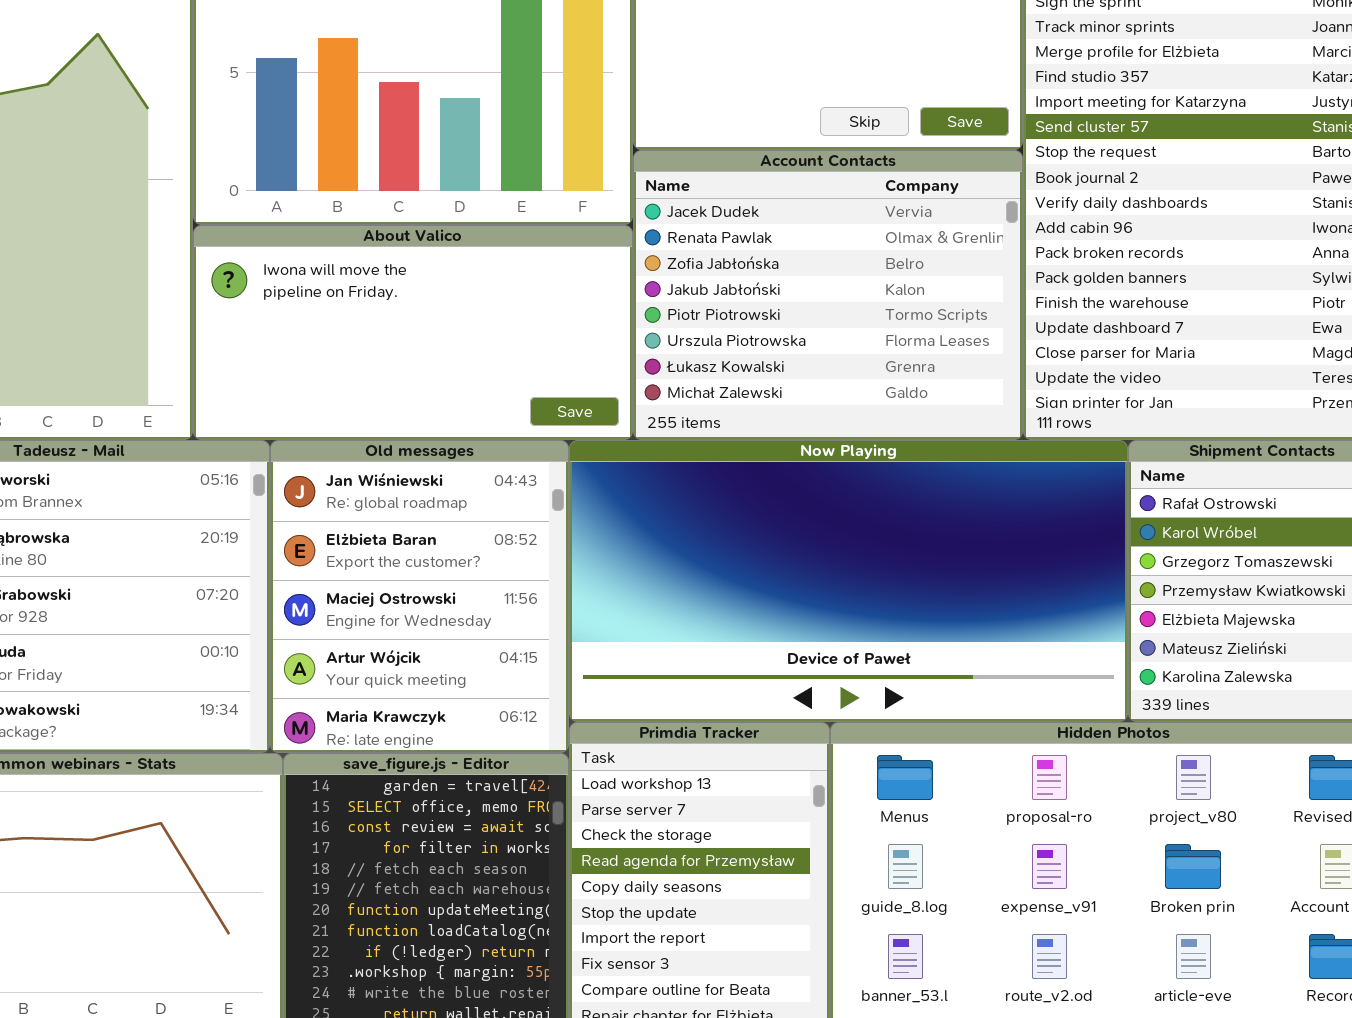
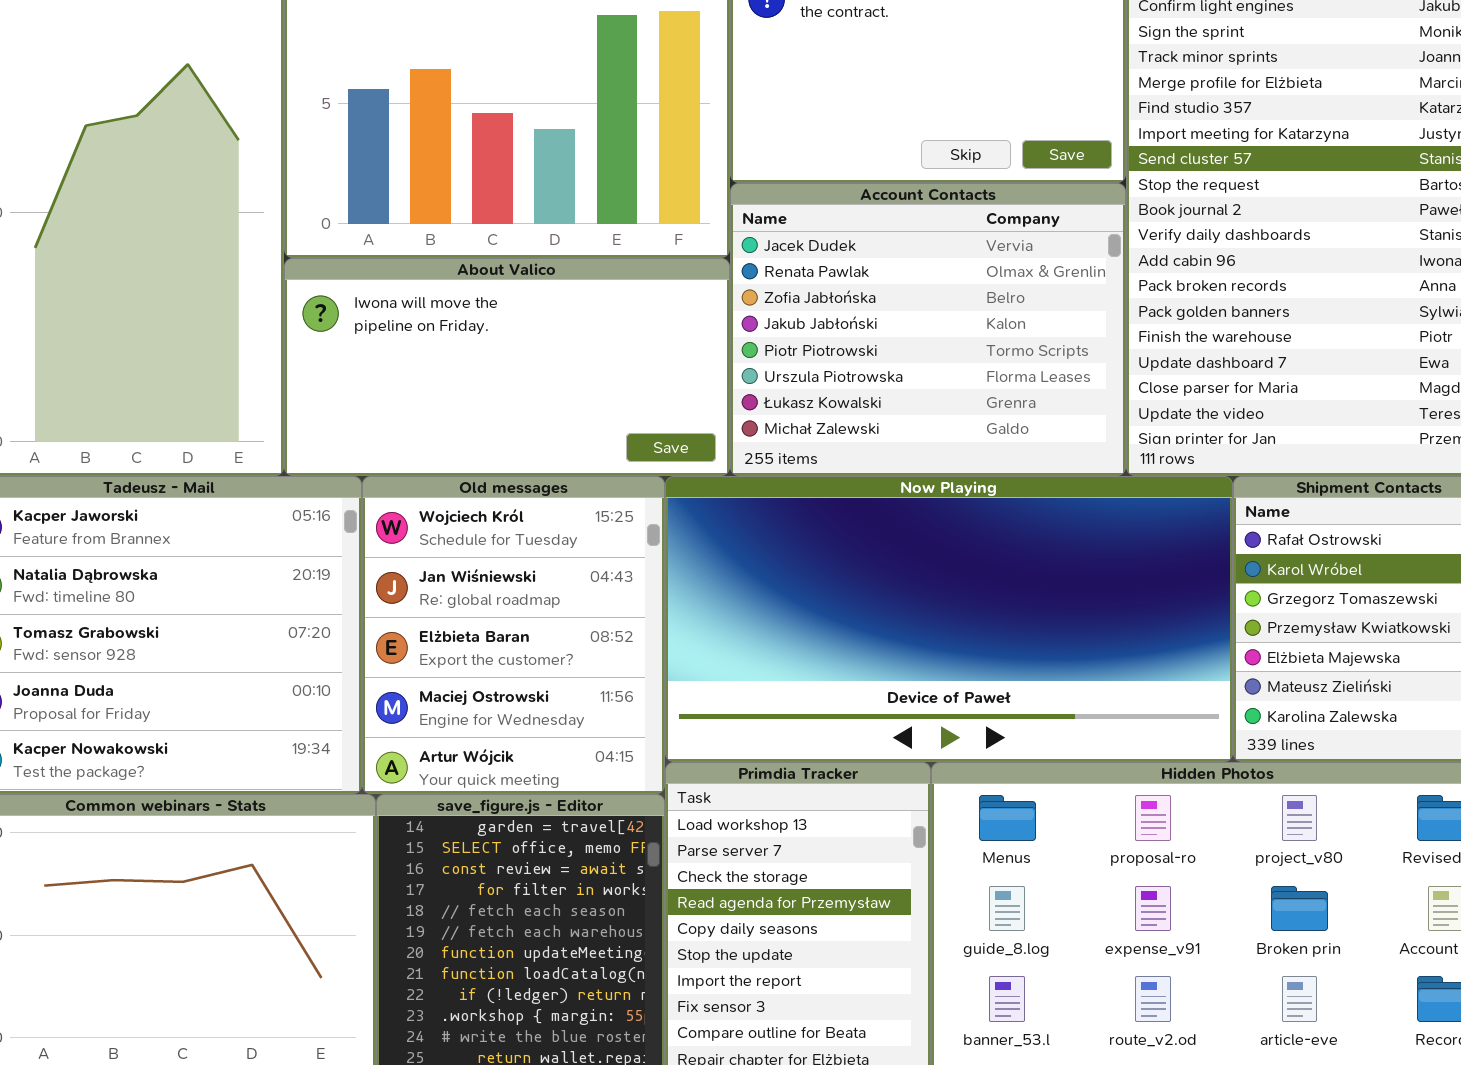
Old messages: [270,440,569,753] -> [362,476,665,794], scrolled up 1 row

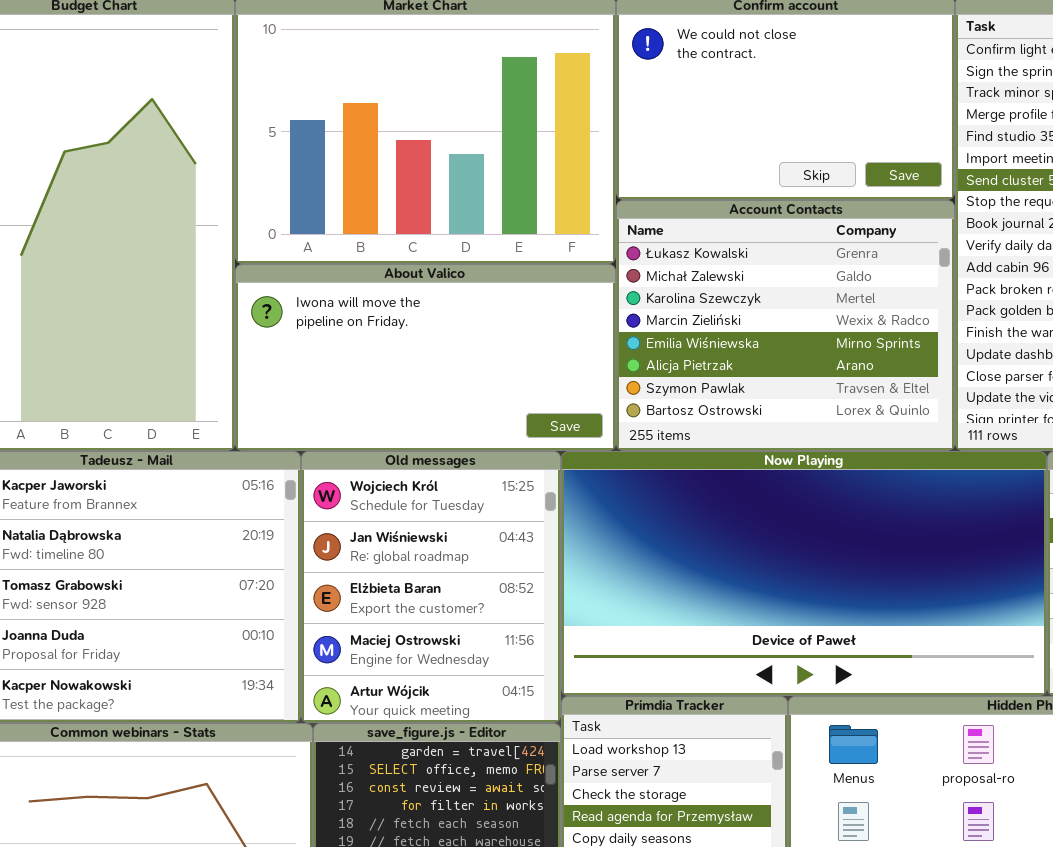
Account Contacts: [730,183,1126,476] -> [616,200,955,451], scrolled down 6 rows

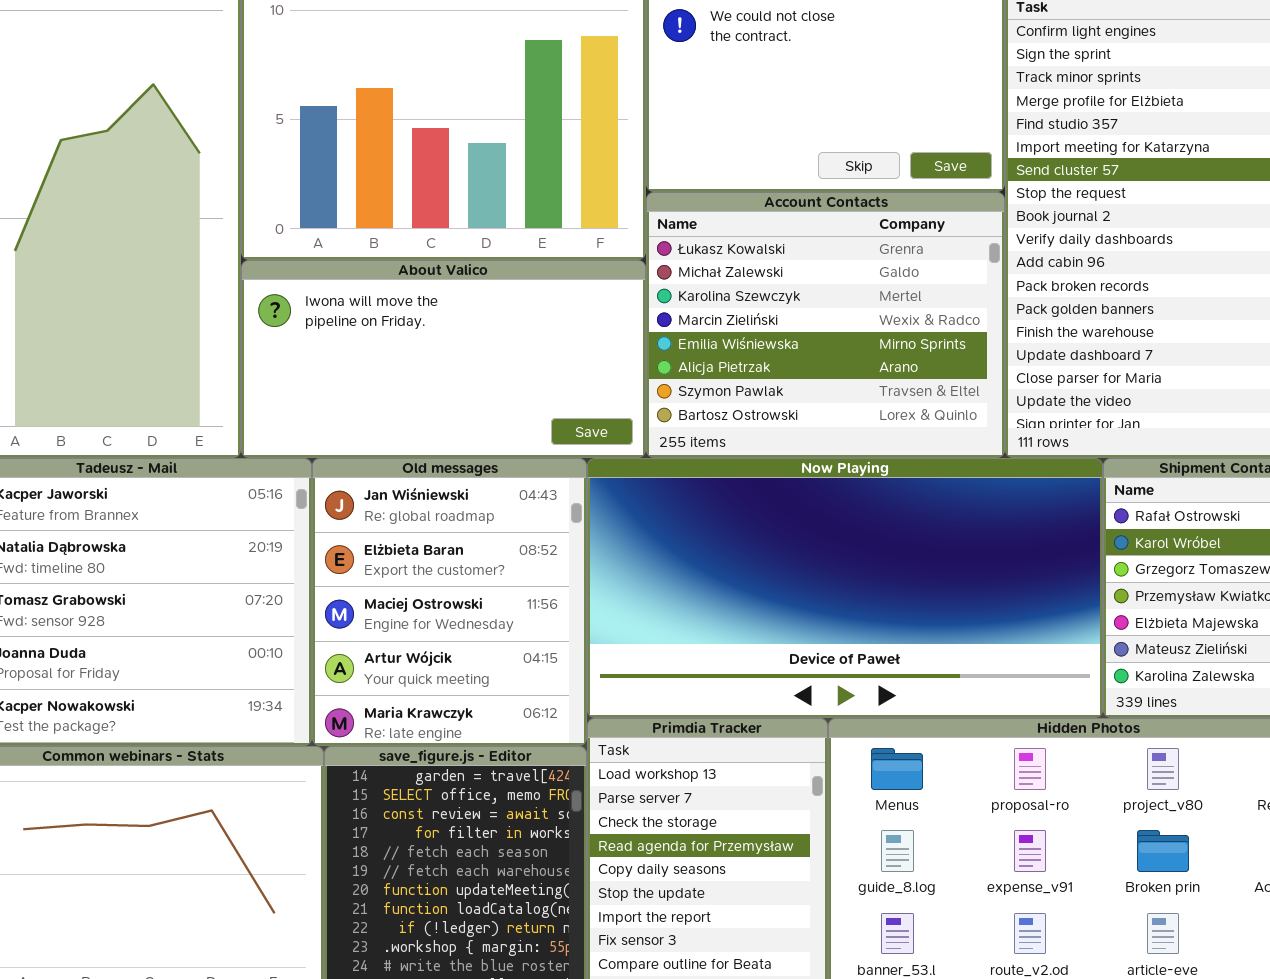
Old messages: [301,451,561,723] -> [312,458,587,746], scrolled down 1 row

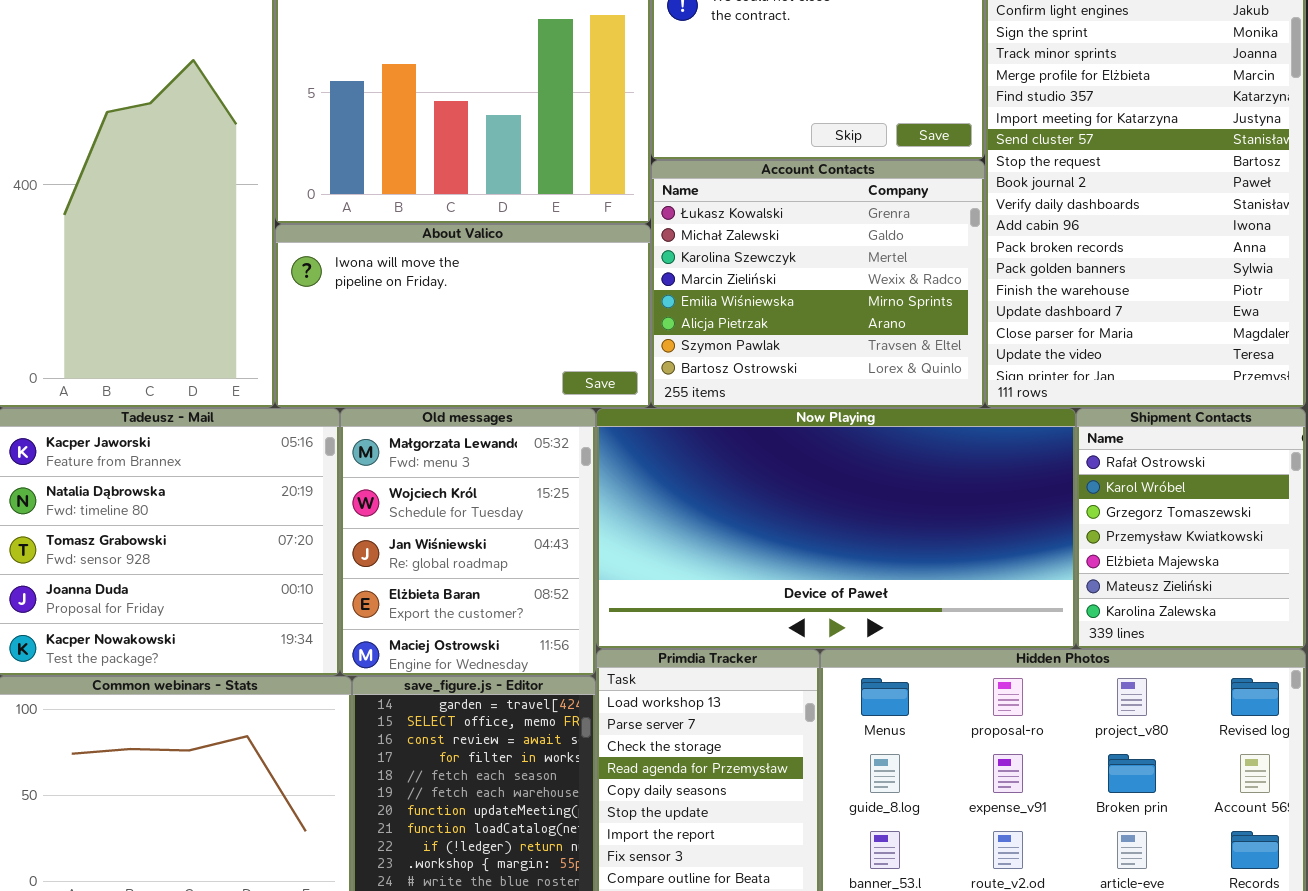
Old messages: [312,458,587,746] -> [340,408,596,676], scrolled up 2 rows

